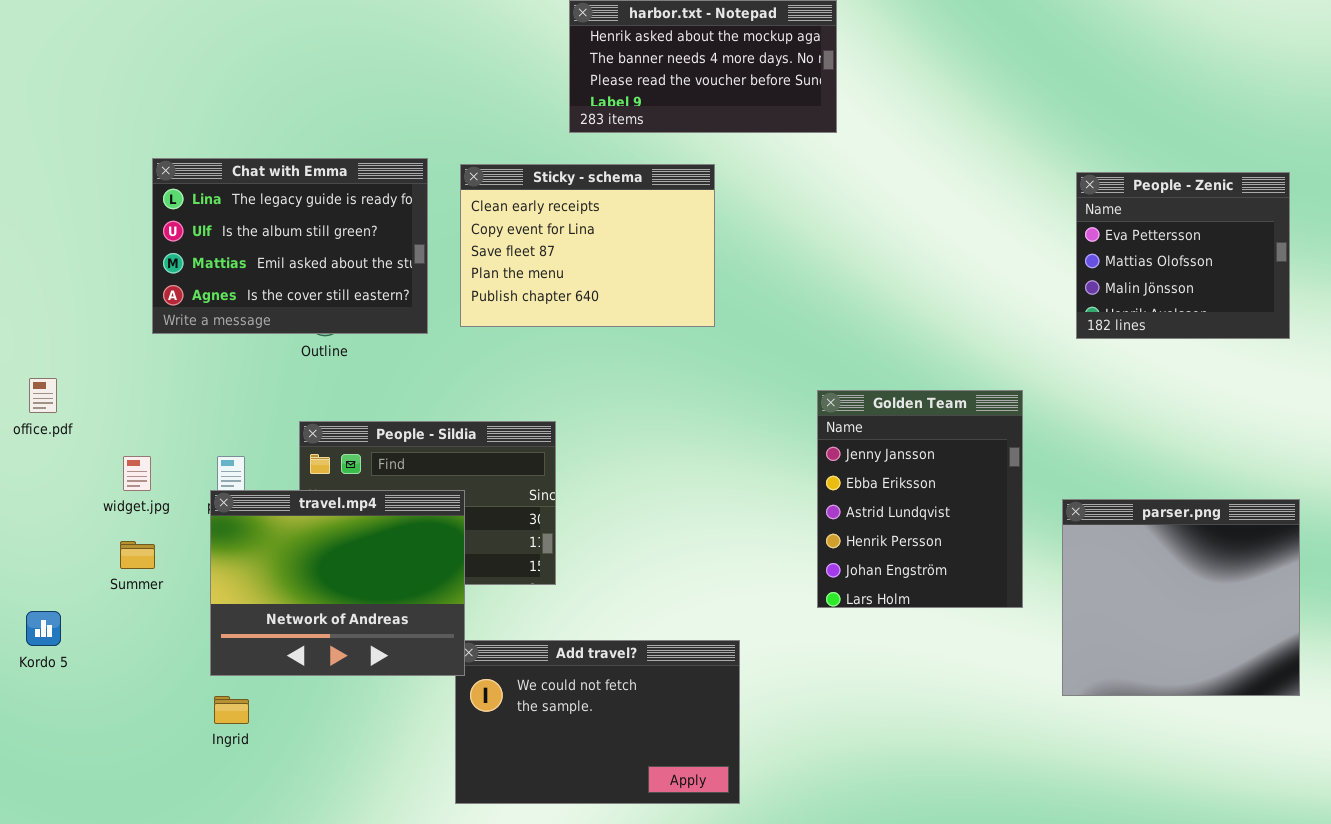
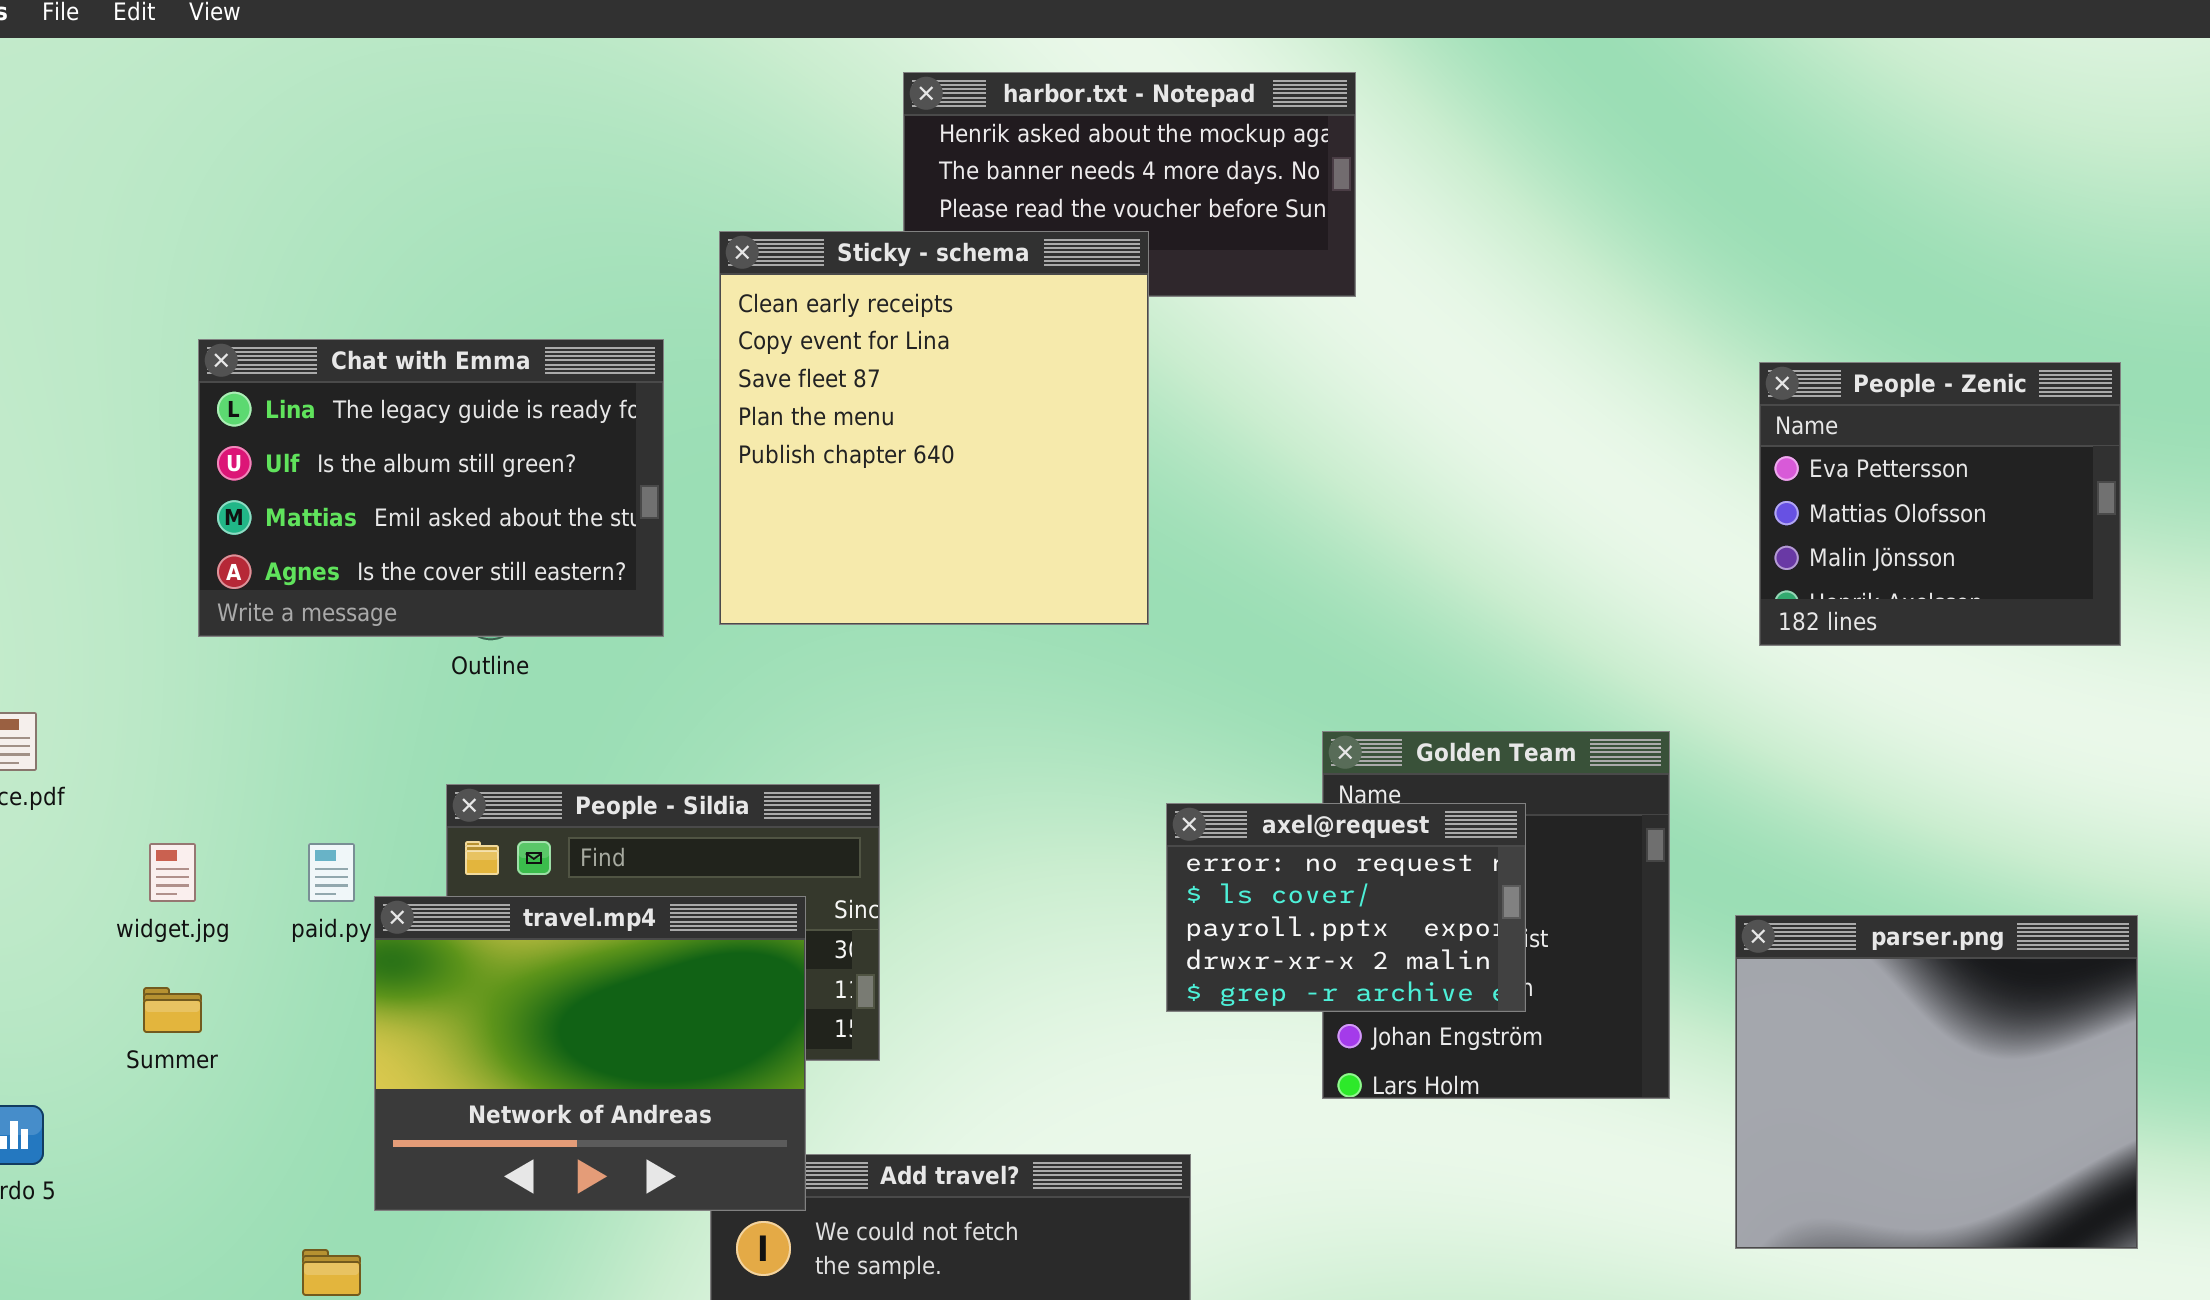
Sticky - schema: [460,164,715,327] -> [719,231,1149,625], resized
axel@request: none -> [1166,803,1526,1012], opened
travel.mp4: [210,490,465,676] -> [374,896,806,1211], moved

